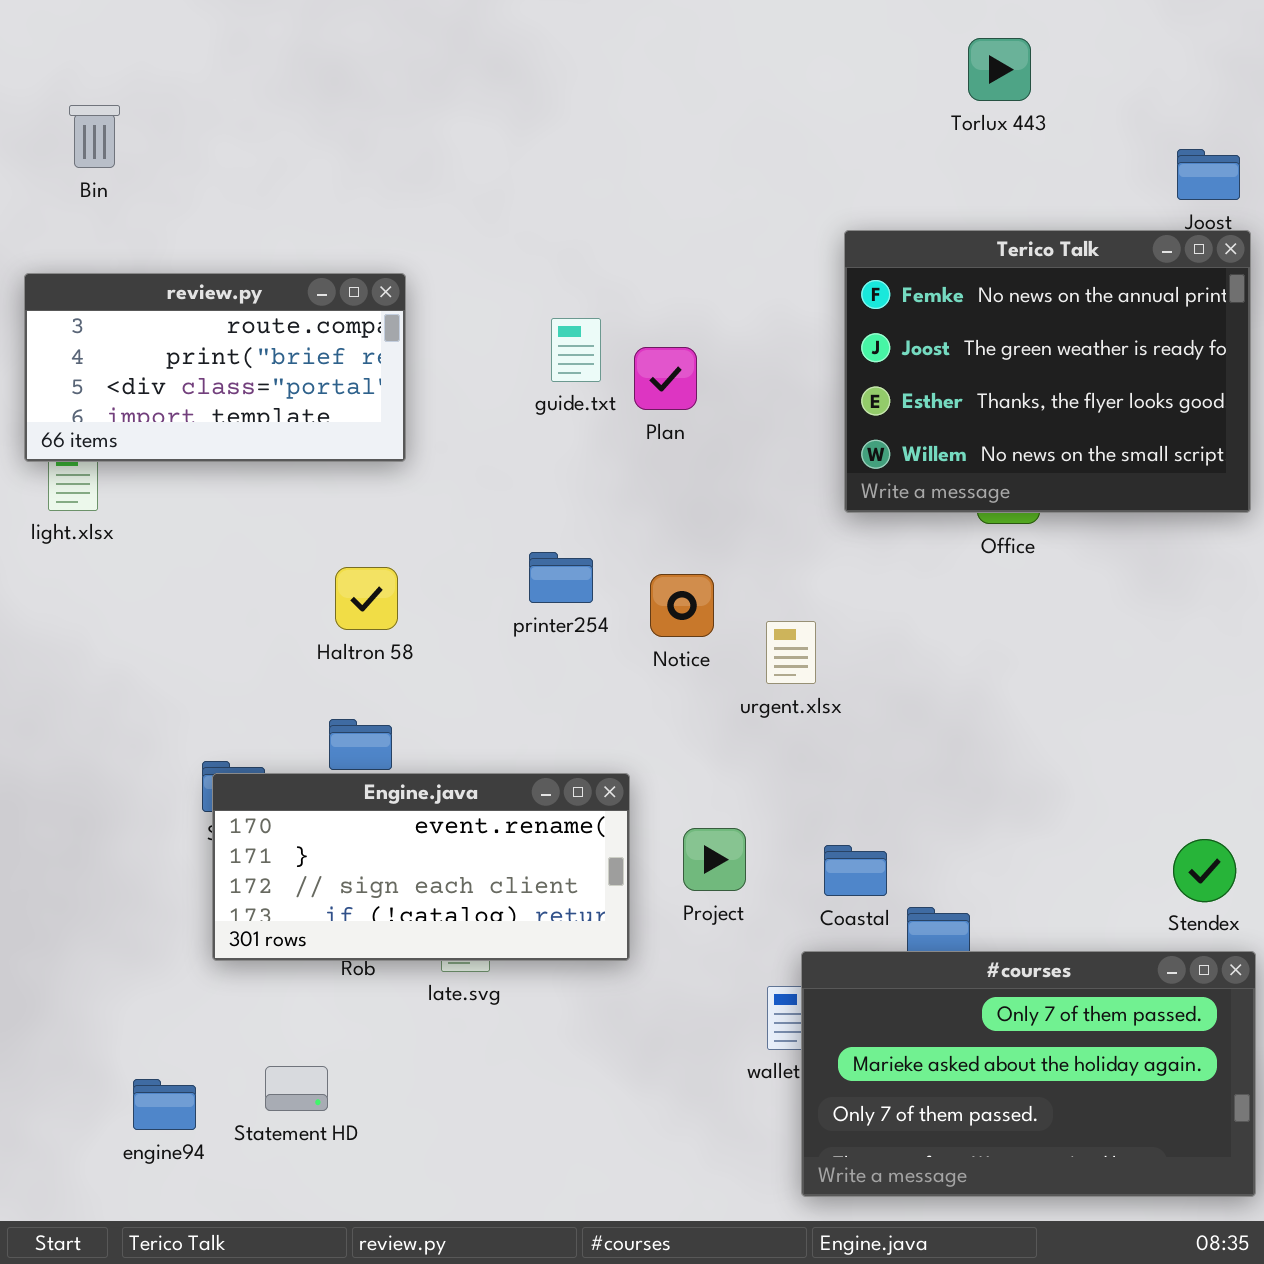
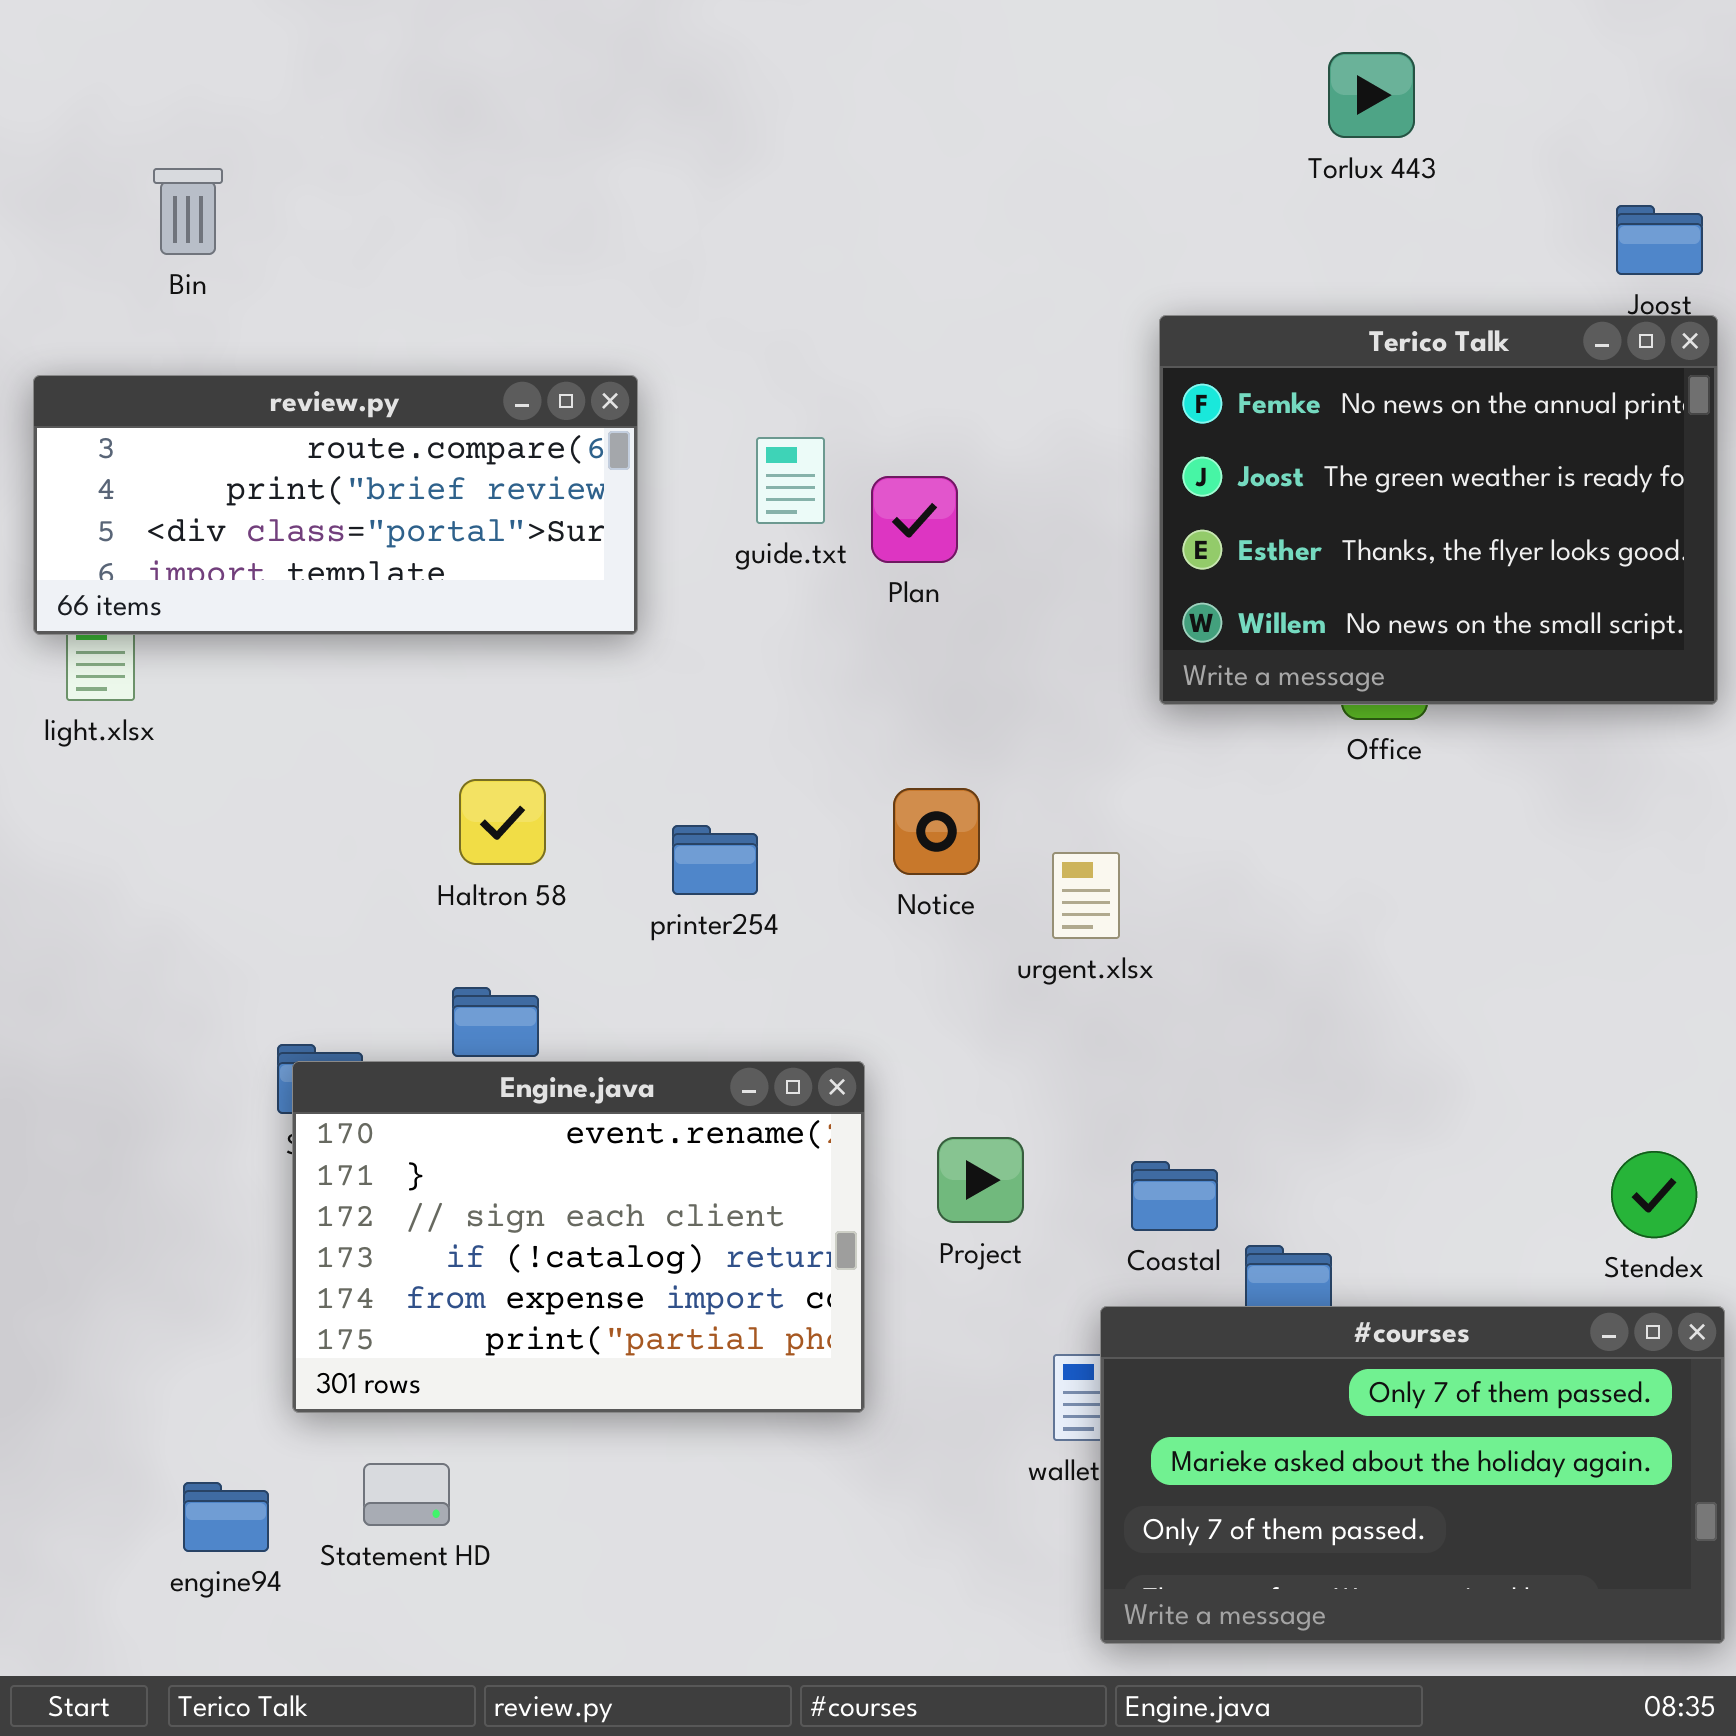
Bin: [69,105,120,168] -> [153,168,223,255], moved
review.py: [24,273,406,462] -> [33,375,638,635], resized
printer254: [529,552,593,603] -> [672,825,758,895], moved
Engine.java: [212,773,630,961] -> [292,1061,865,1413], resized

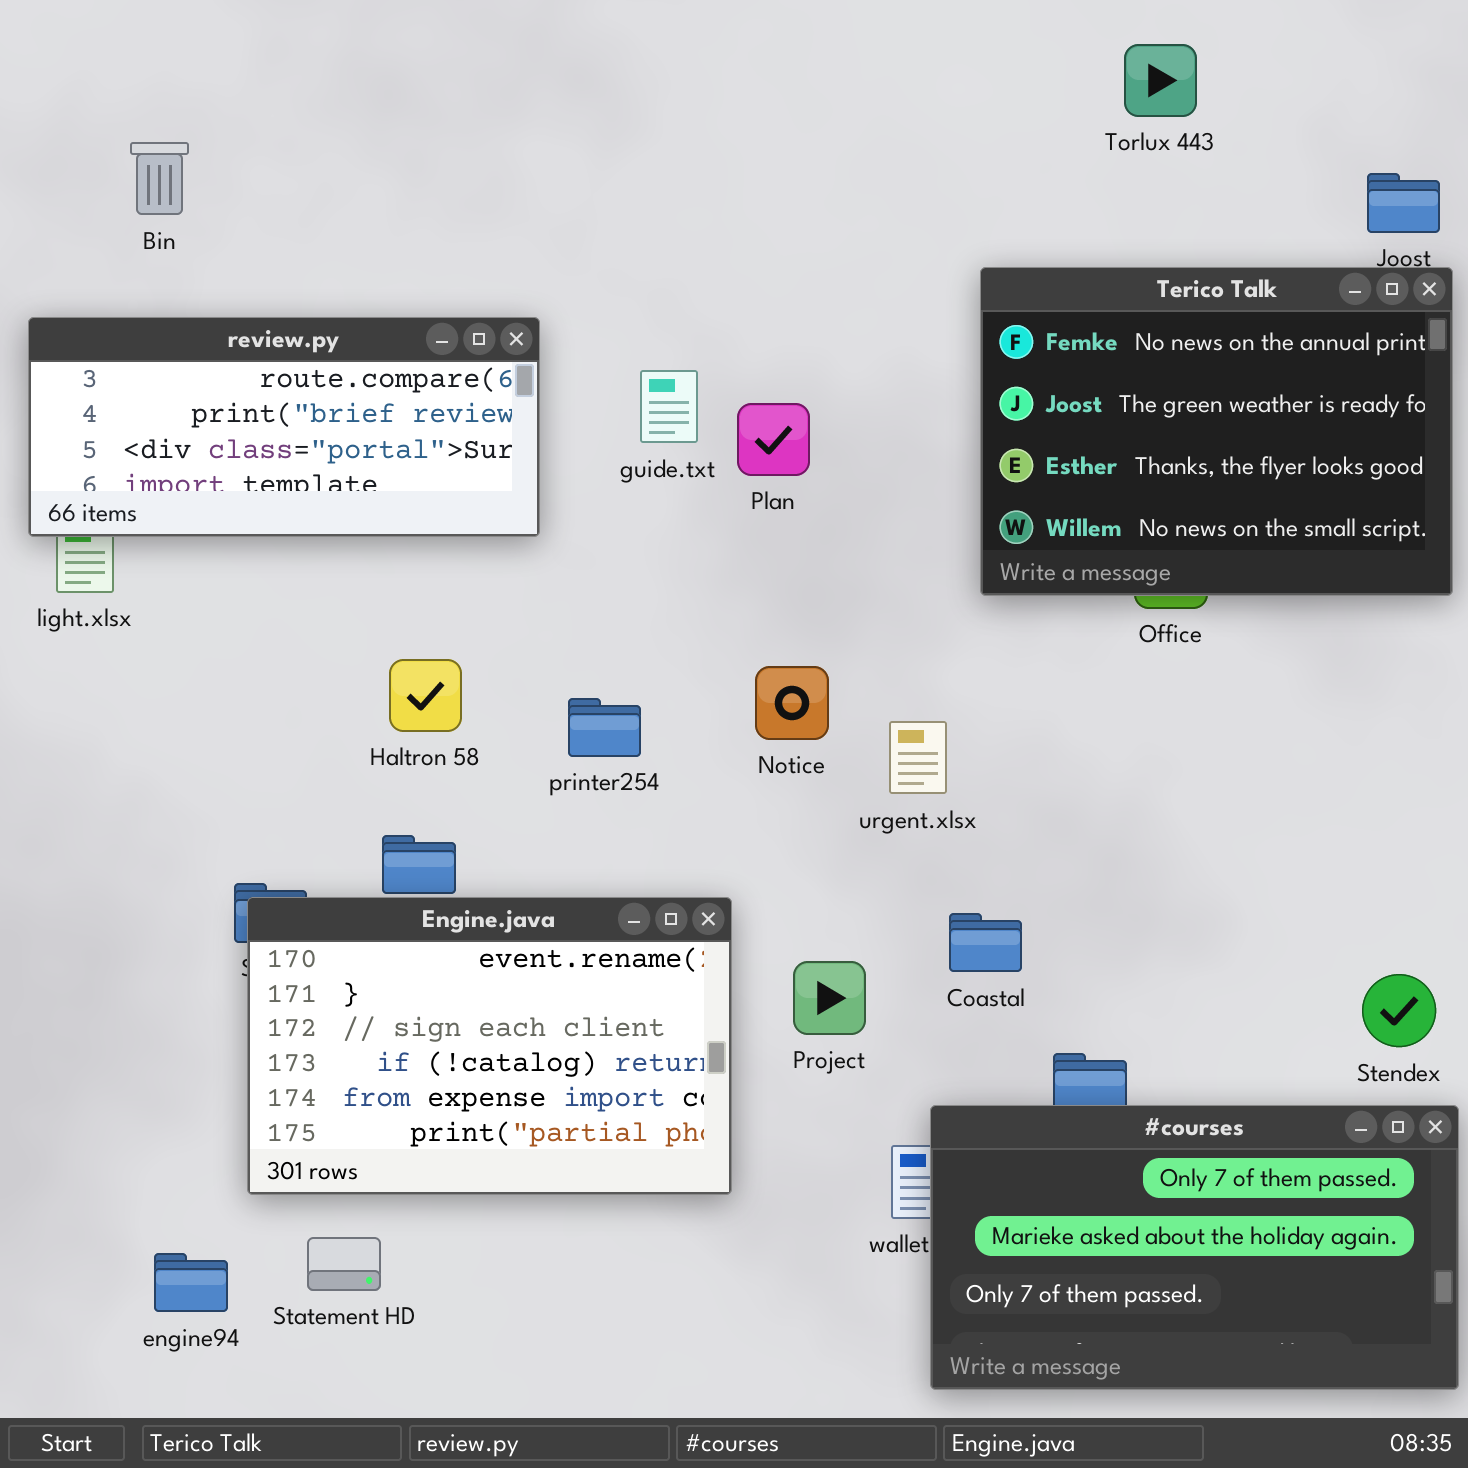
Coastal: [1131,1161,1218,1231] -> [949,913,1022,972], moved

